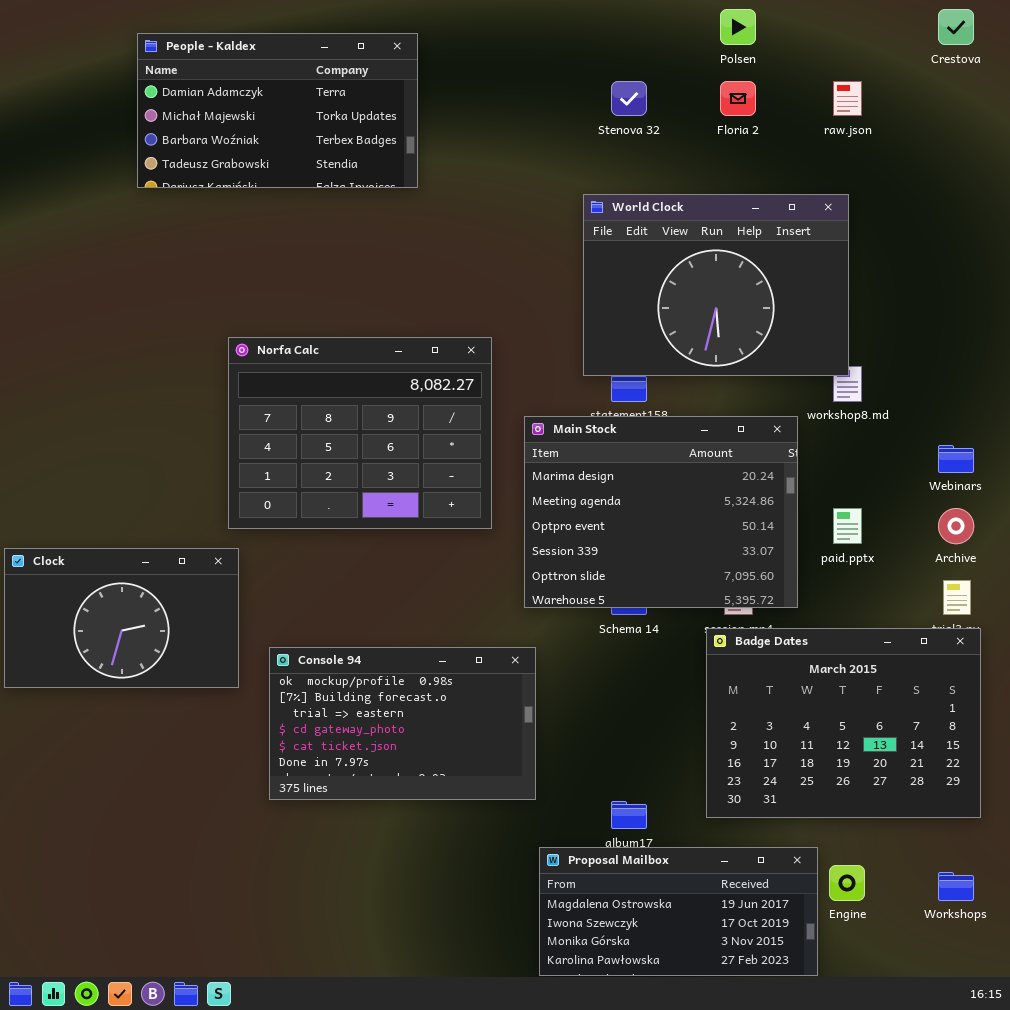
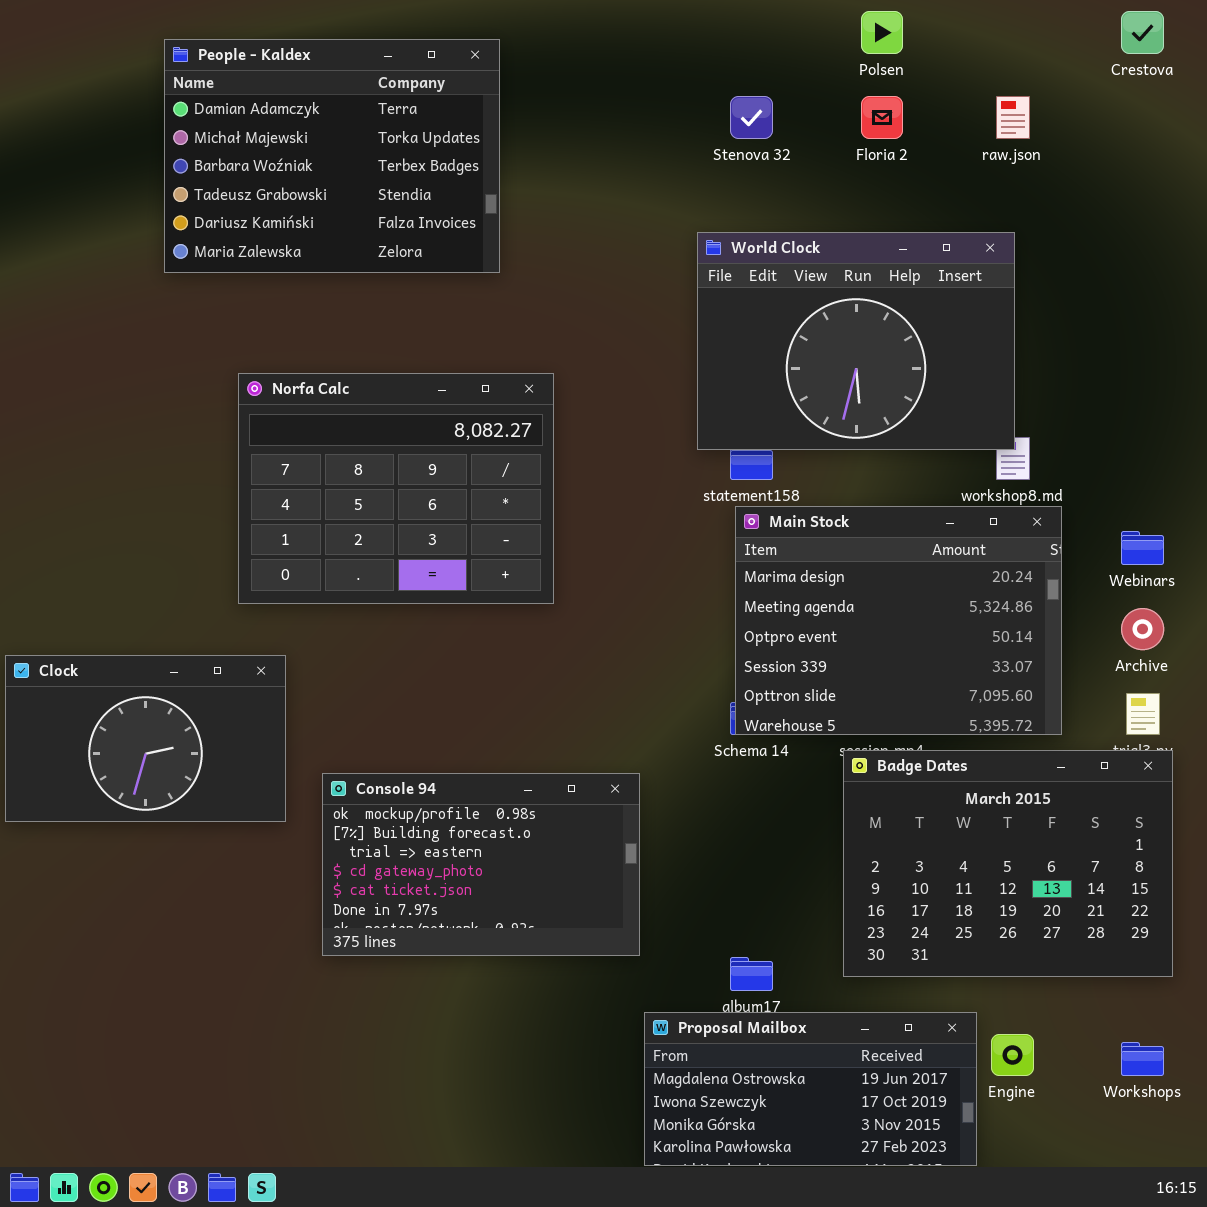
People - Kaldex: [137,33,418,188] -> [164,39,500,273], resized
Norfa Calc: [228,337,492,529] -> [238,373,554,604], moved
Main Stock: [524,416,798,608] -> [735,506,1062,735], moved

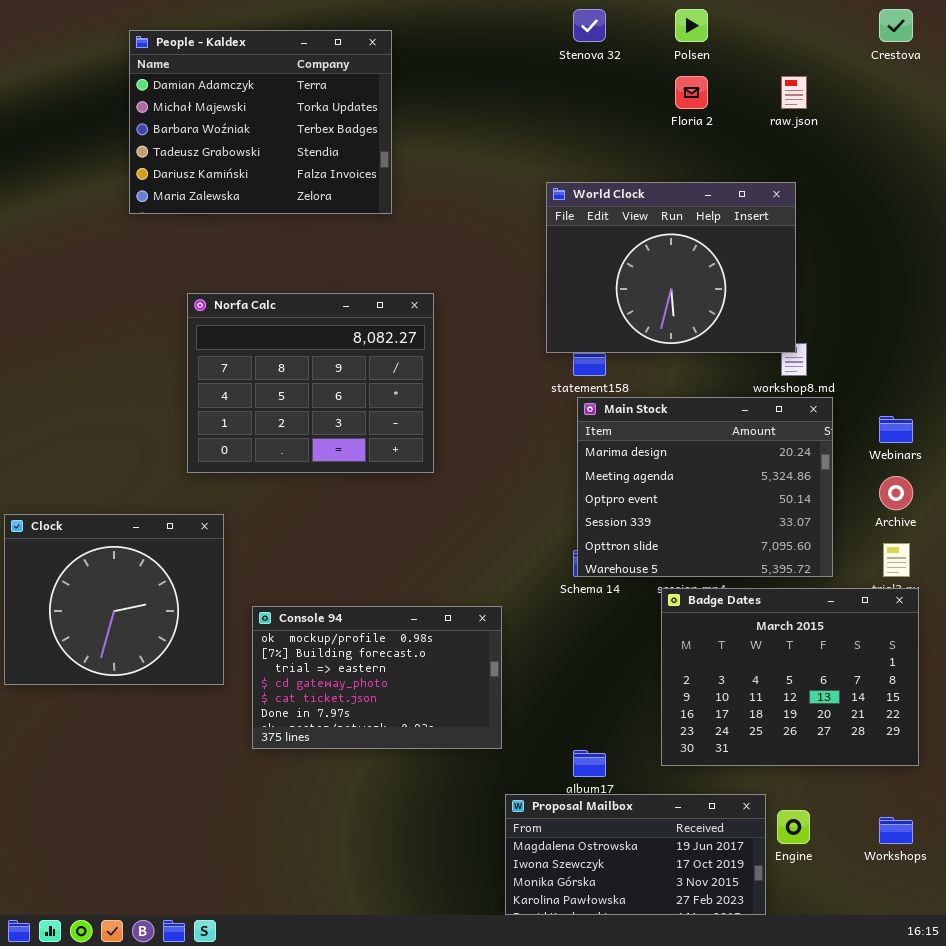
Stenova 32: [730,96,773,139] -> [573,9,606,42], moved
Clock: [5,655,286,822] -> [4,514,224,685], resized

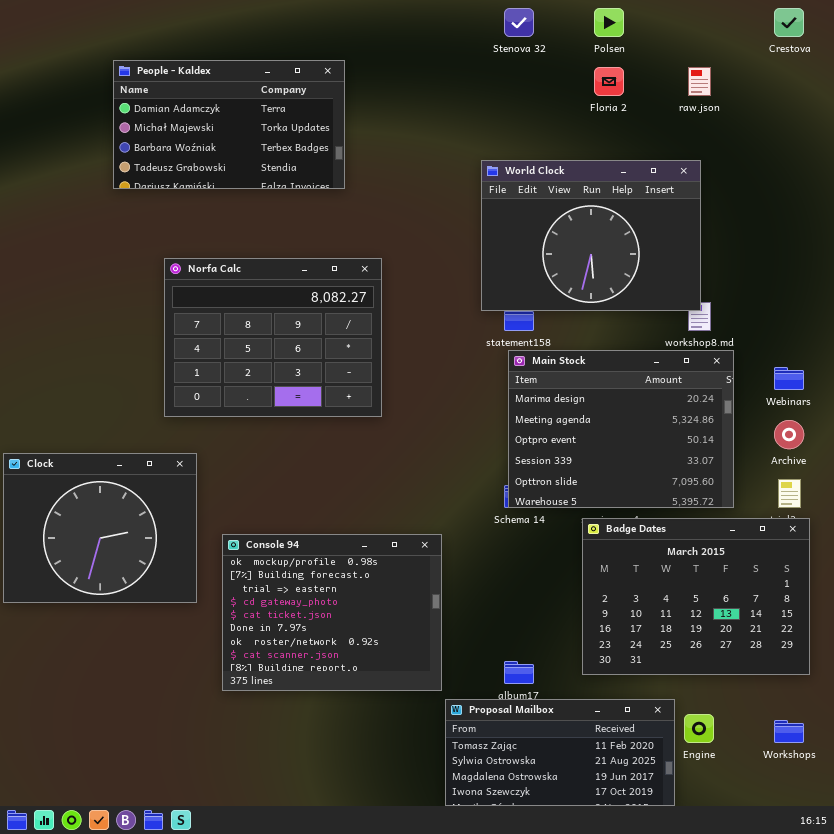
People - Kaldex: [129,30,392,214] -> [113,60,345,189], resized
Console 94: [252,606,502,749] -> [222,534,442,691], resized
Proposal Mailbox: [505,794,766,915] -> [445,699,675,806], scrolled up 2 rows

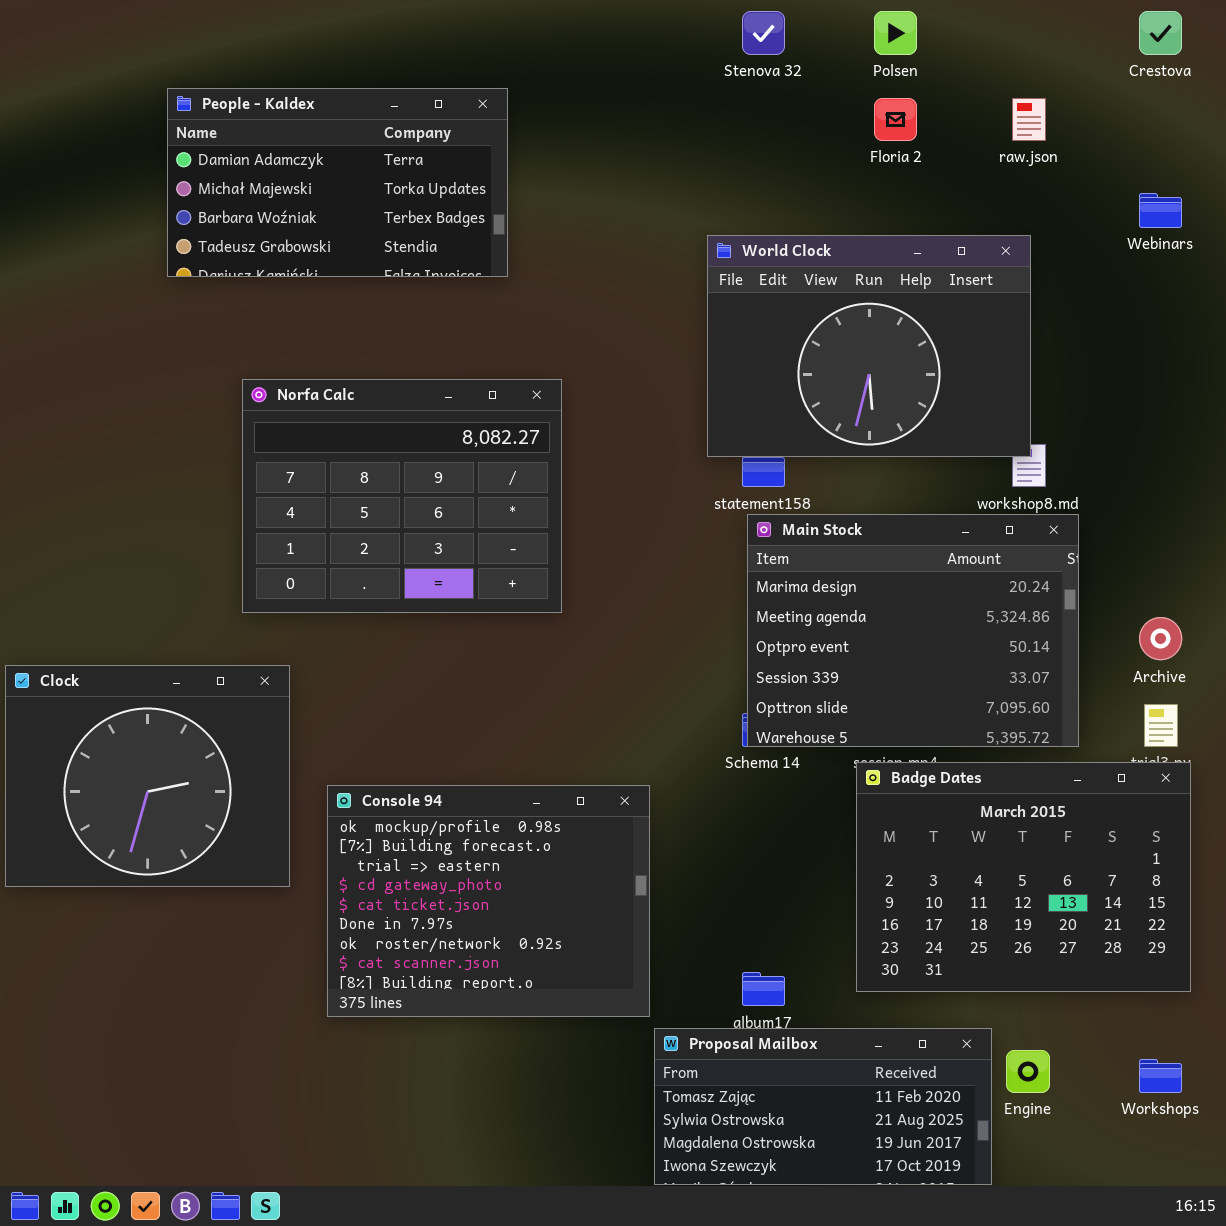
Webinars: [774,367,804,390] -> [1139,193,1182,228], moved

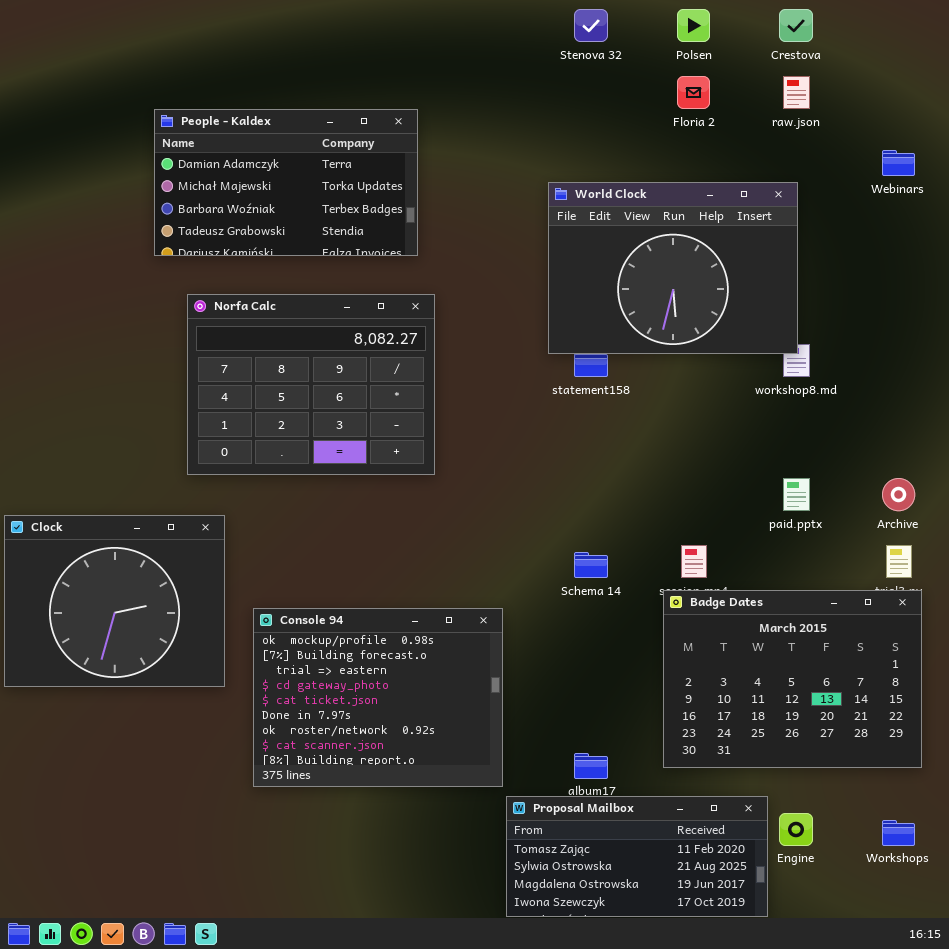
Crestova: [1139,11,1182,55] -> [779,9,813,42], moved
People - Kaldex: [167,88,508,277] -> [154,109,418,256], moved
Main Stock: [747,514,1079,747] -> none, closed

